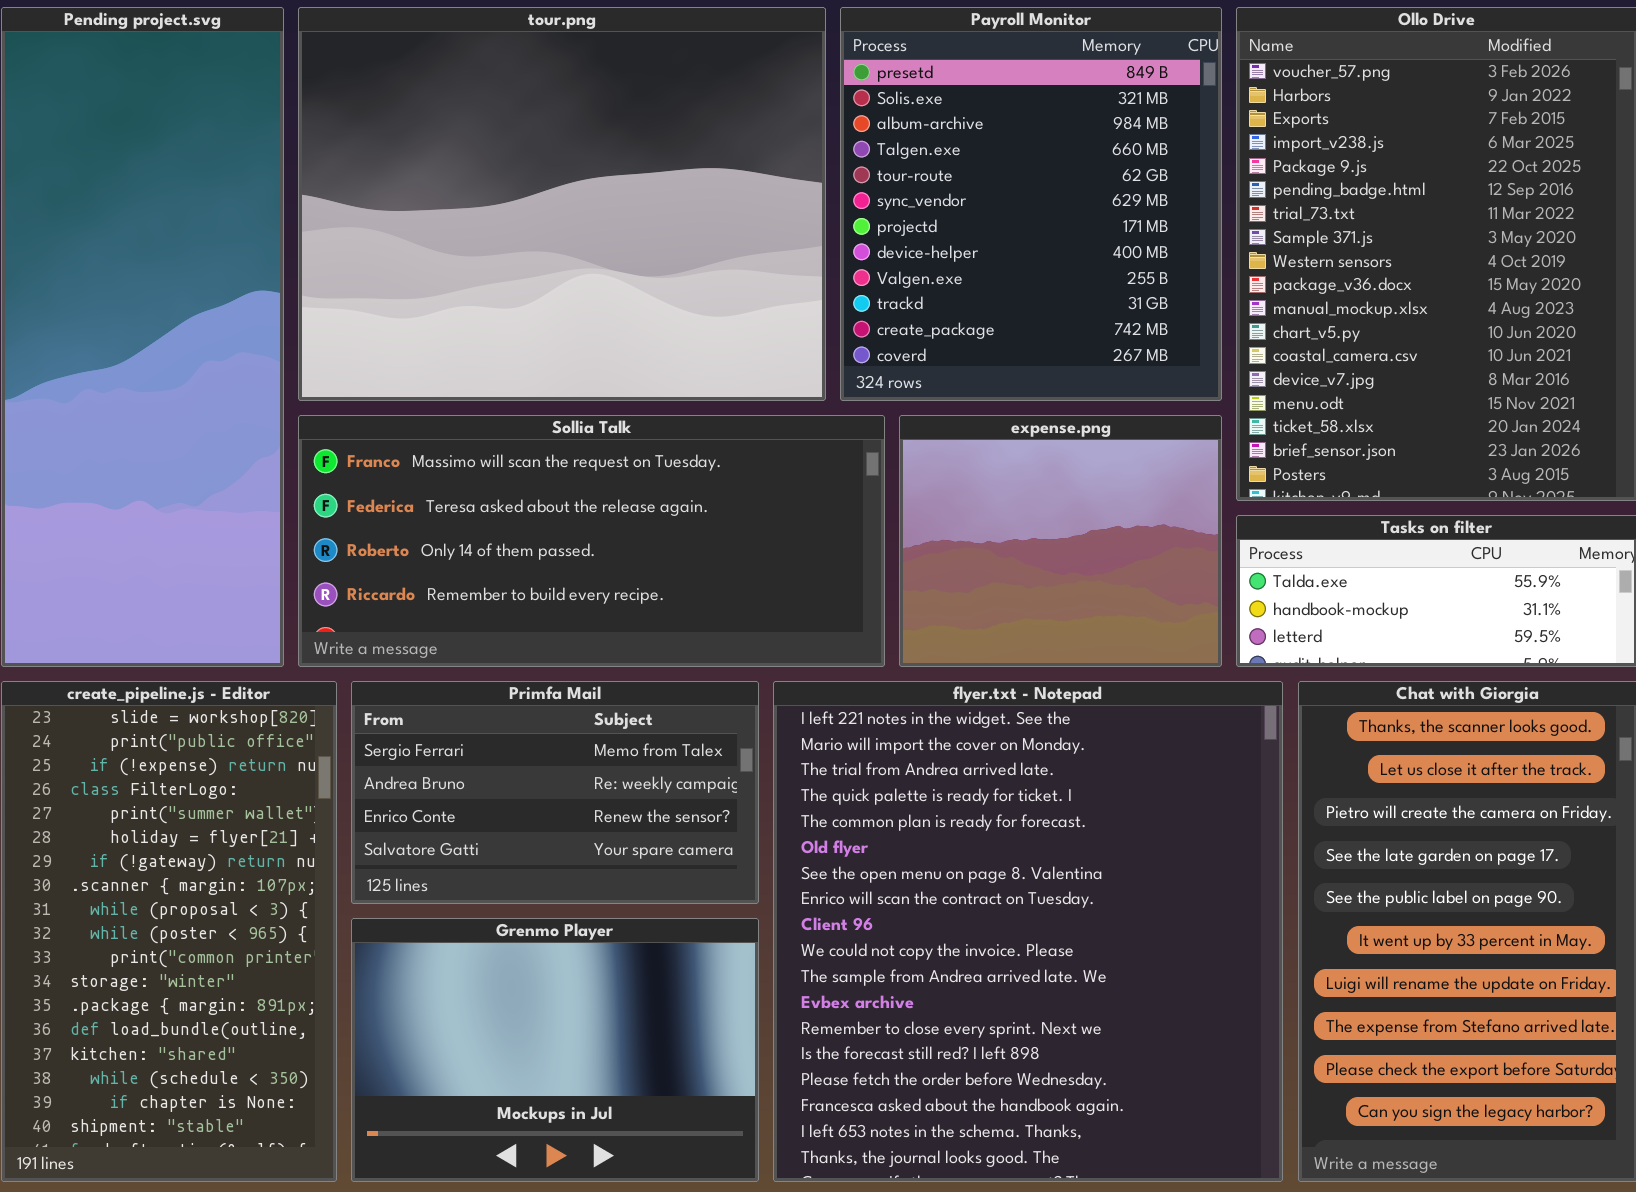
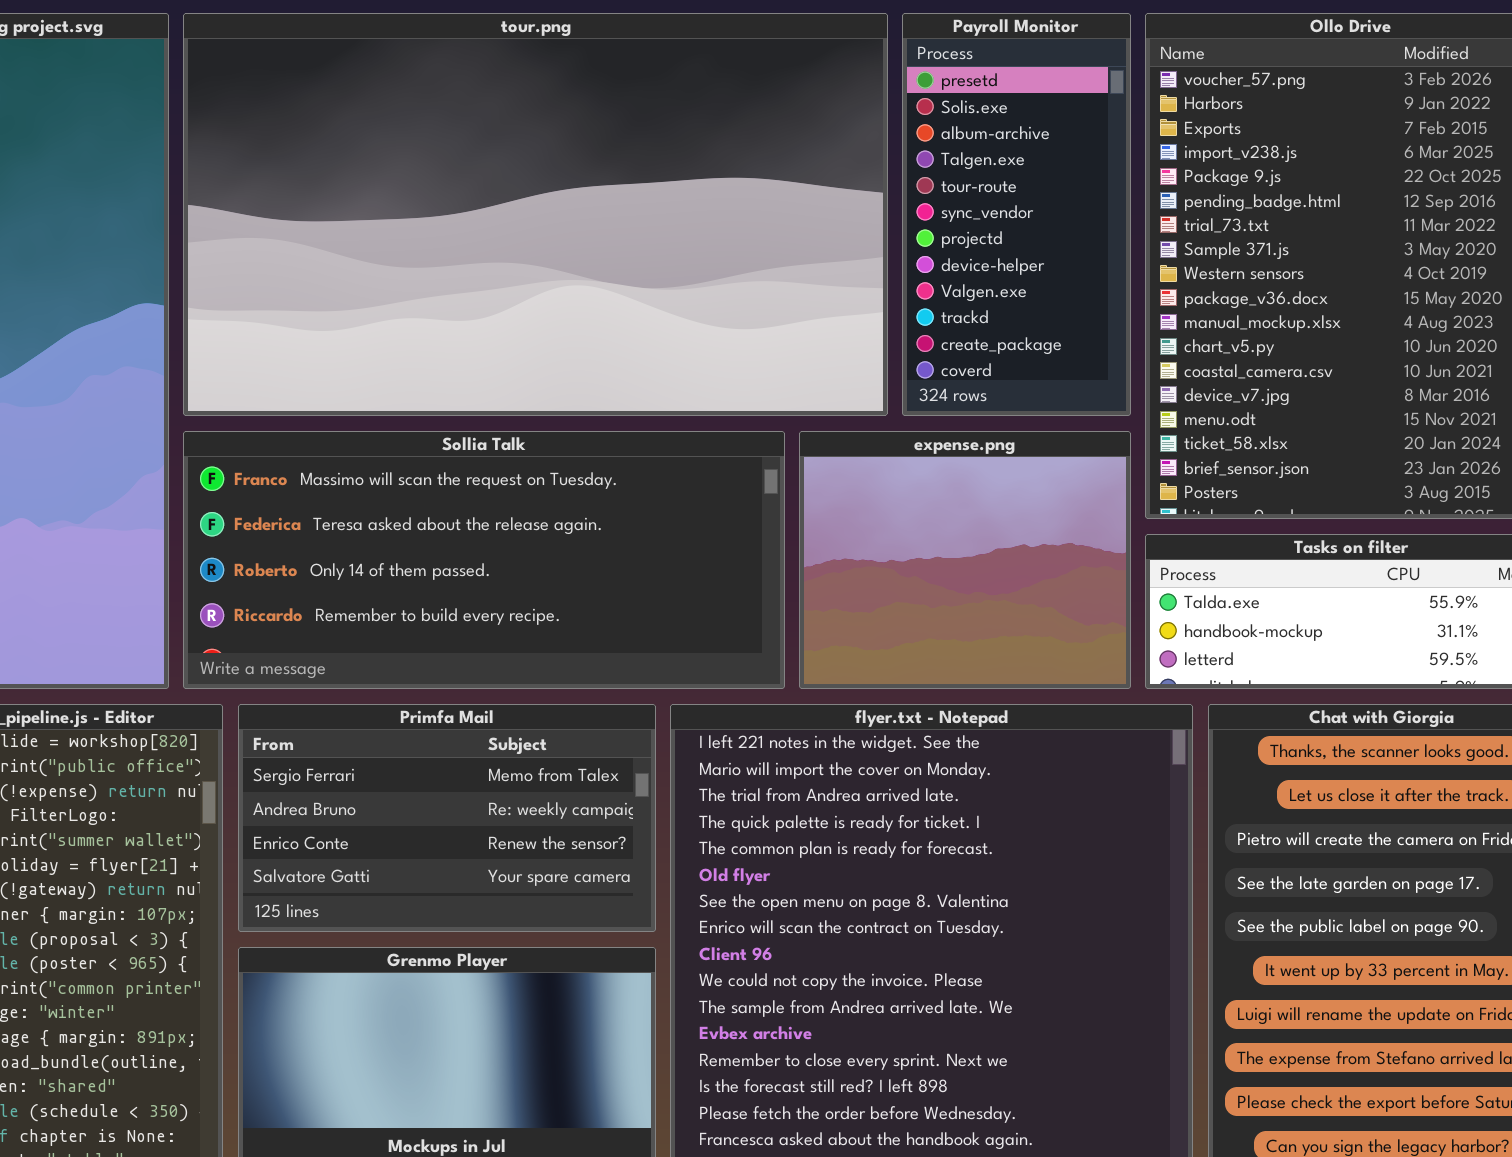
tour.png: [298,7,826,401] -> [183,13,888,416], resized
Payroll Monitor: [840,7,1222,401] -> [902,13,1131,416], resized

